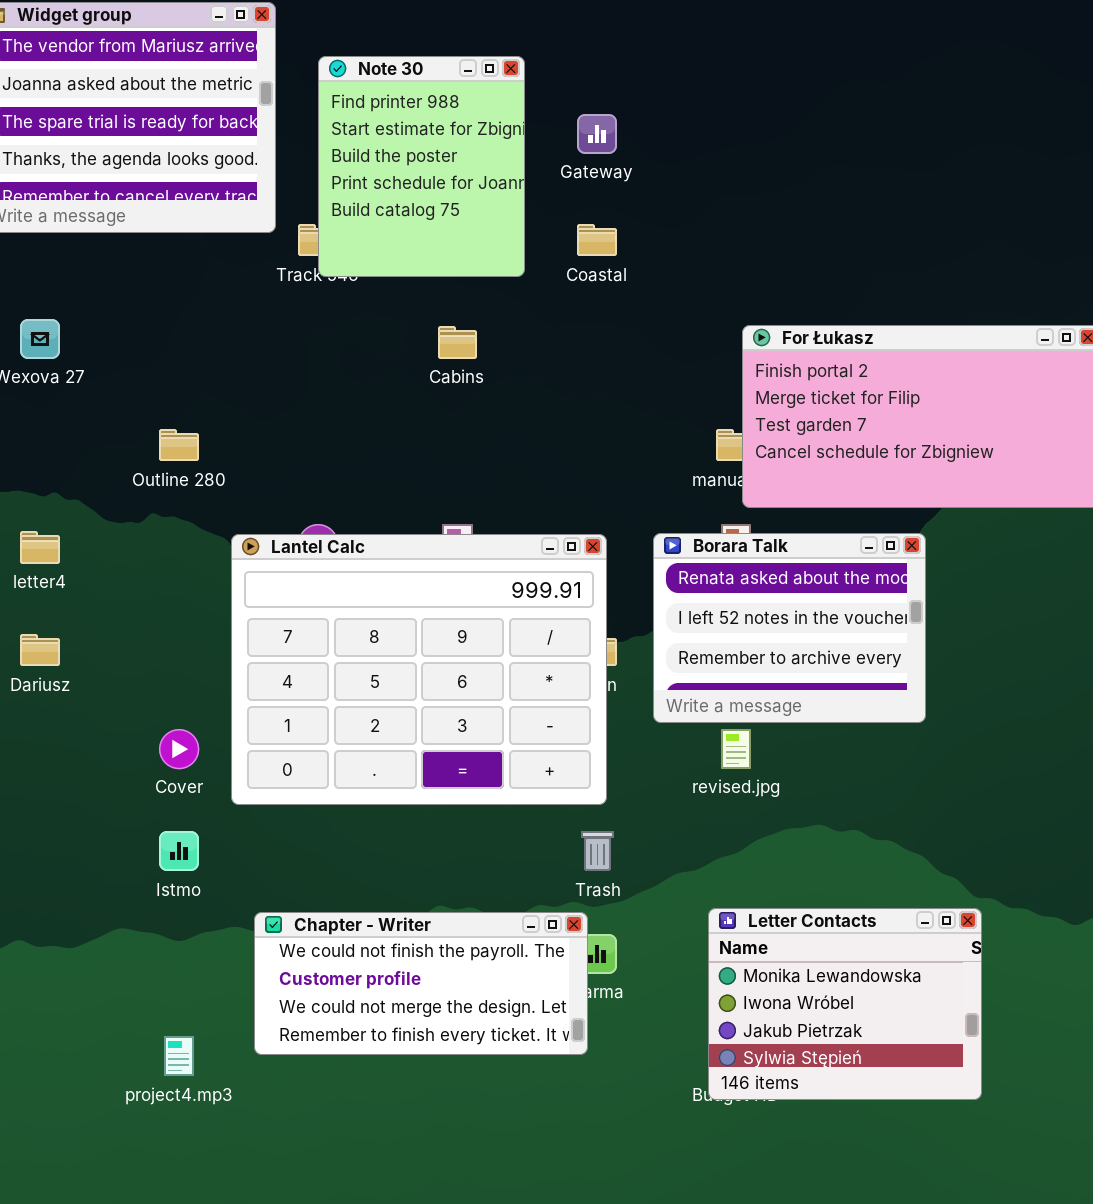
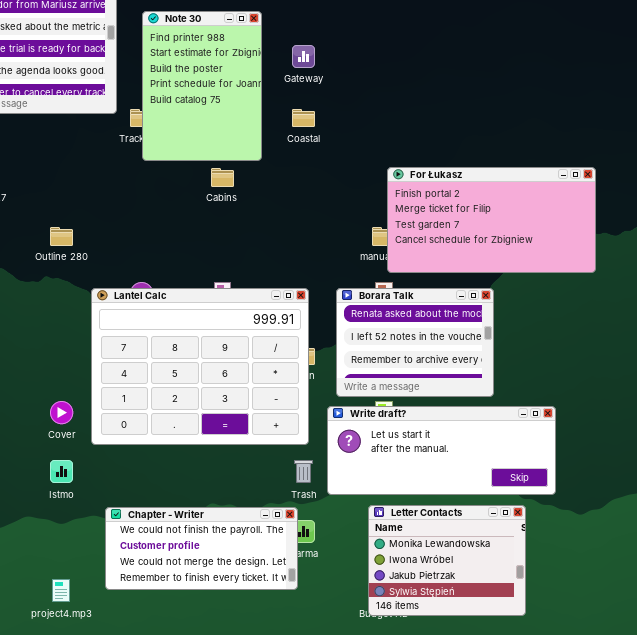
Note 30: [318,56,525,277] -> [142,11,262,161], resized
Write draft?: none -> [327,406,556,495], opened

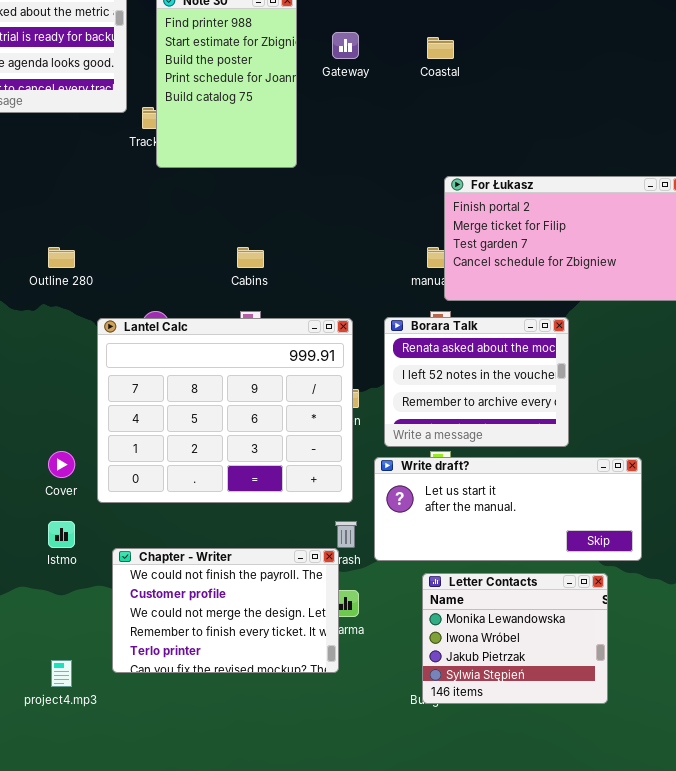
Coastal: [292,109,315,127] -> [427,37,454,59], moved
Cabins: [211,168,234,187] -> [237,247,264,268], moved
Chapter - Writer: [105,507,298,590] -> [112,548,339,673], resized

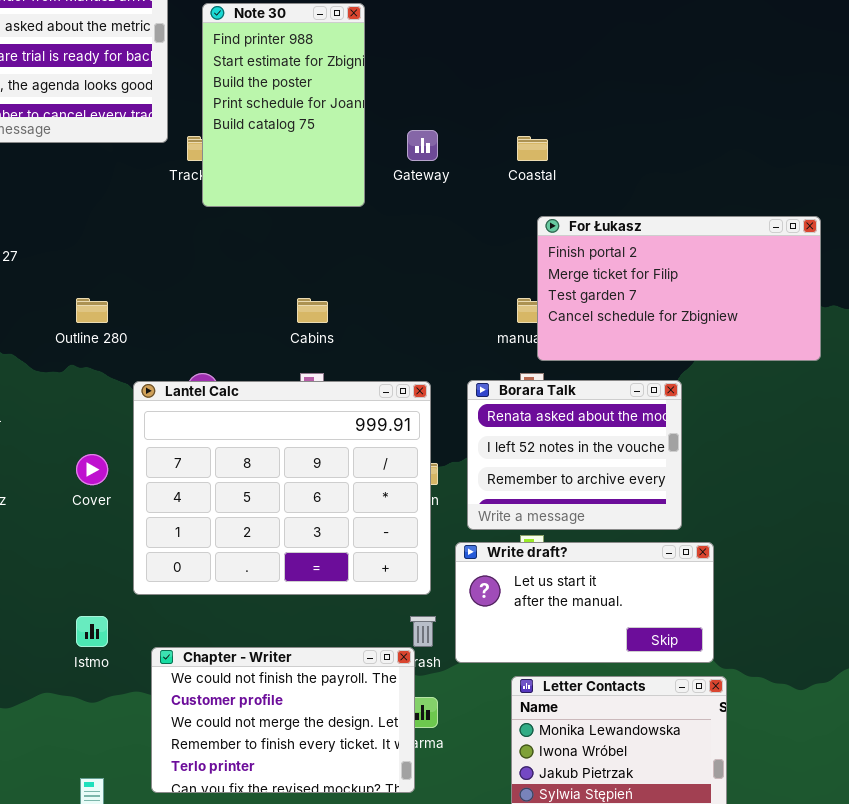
Gateway: [332,32,359,59] -> [407,130,438,161], moved
Coastal: [427,37,454,59] -> [517,136,548,161], moved
Cover: [48,451,75,478] -> [76,454,108,485], moved
Write draft?: [374,457,642,561] -> [455,542,714,663], resized

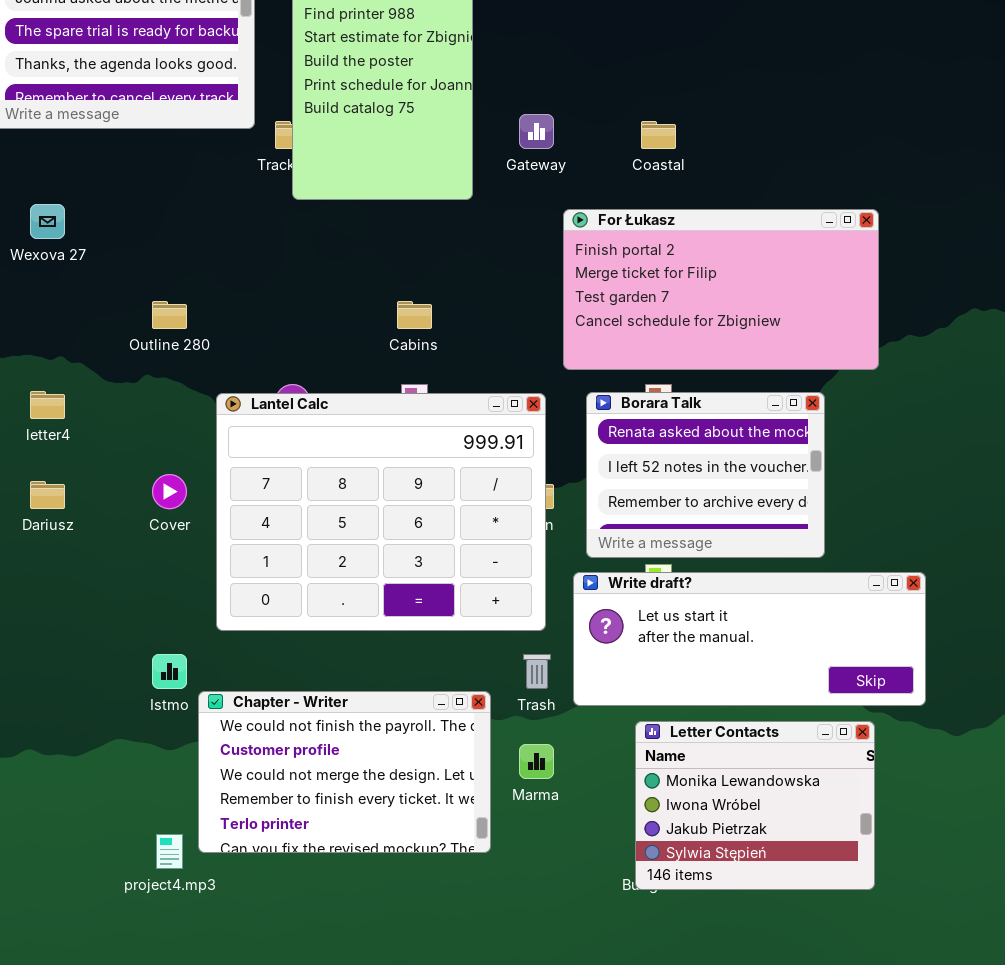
For Łukasz: [537,216,821,361] -> [563,209,879,370], moved
Write draft?: [455,542,714,663] -> [573,572,926,706], resized
Chapter - Writer: [151,647,415,793] -> [198,691,491,853], moved

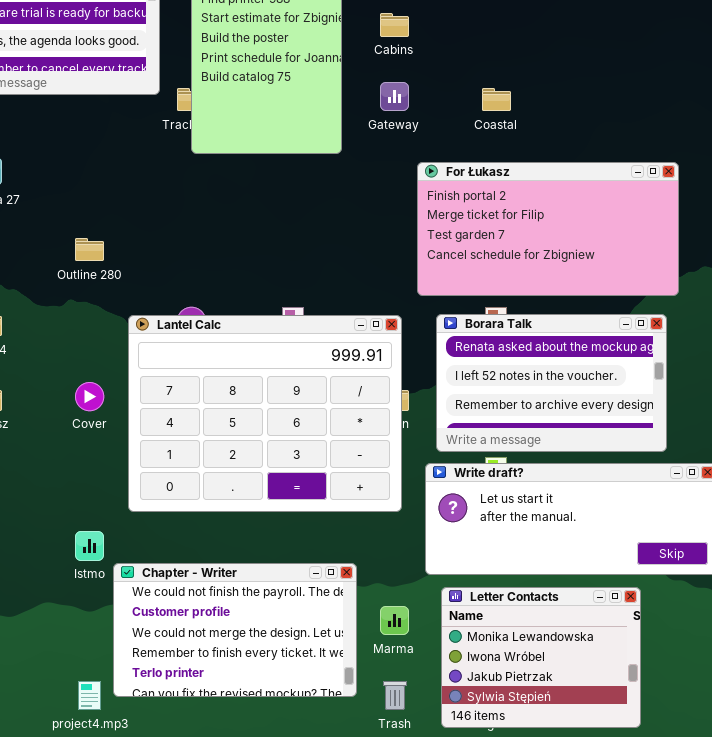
Cabins: [397,301,432,329] -> [380,13,409,37], moved
Borara Talk: [586,392,825,558] -> [436,314,667,452], resized
Trash: [523,654,551,689] -> [383,681,407,710], moved
Letter Contacts: [635,721,875,890] -> [441,587,641,728], moved

